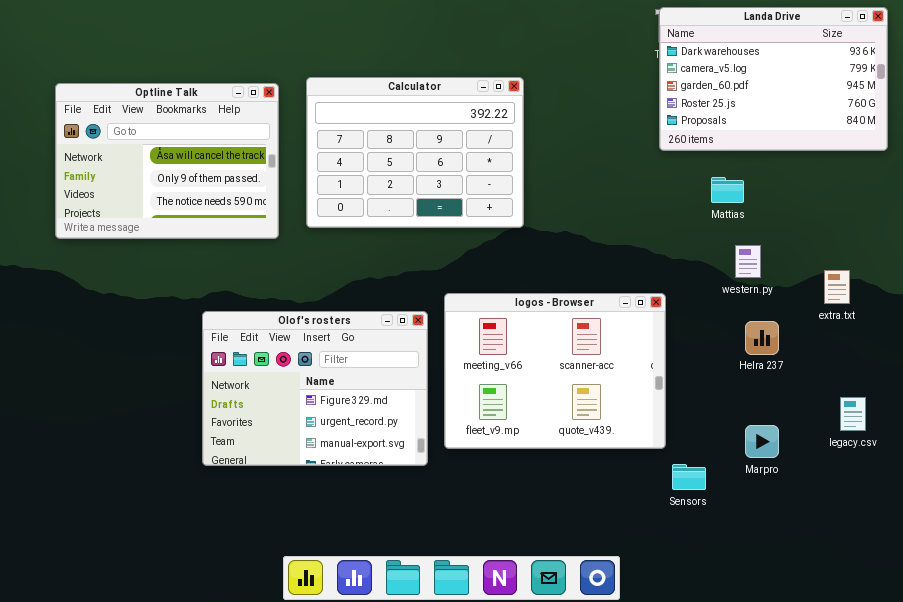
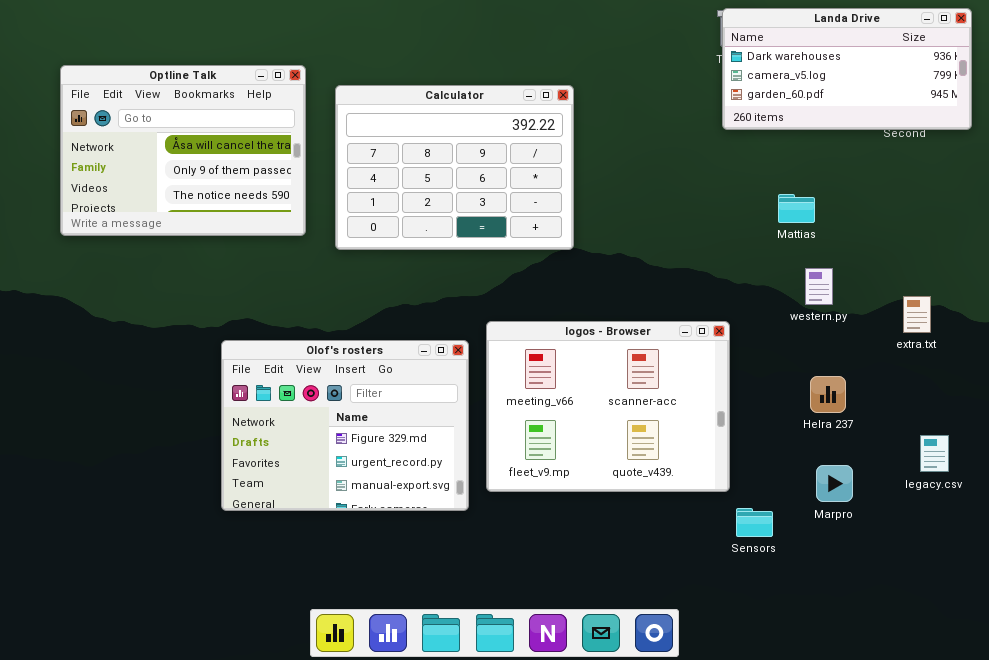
Landa Drive: [659,7,888,151] -> [722,8,972,130], resized
Optline Talk: [55,83,279,239] -> [60,65,306,236], moved
Helra 237: [745,321,779,355] -> [810,376,846,413], moved

